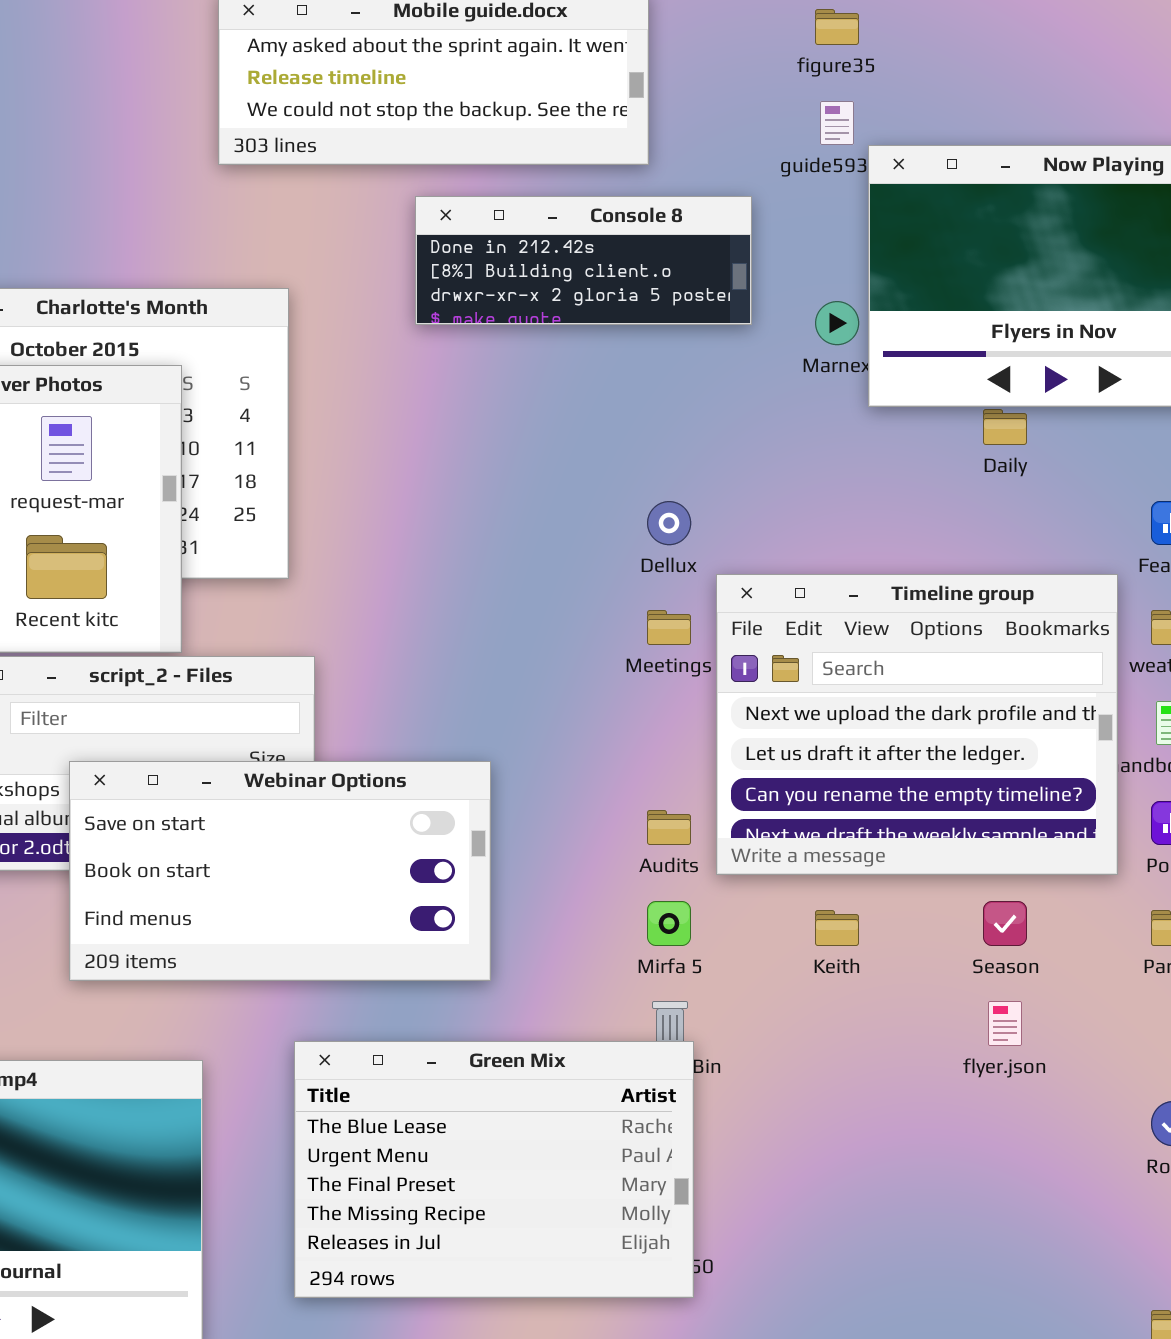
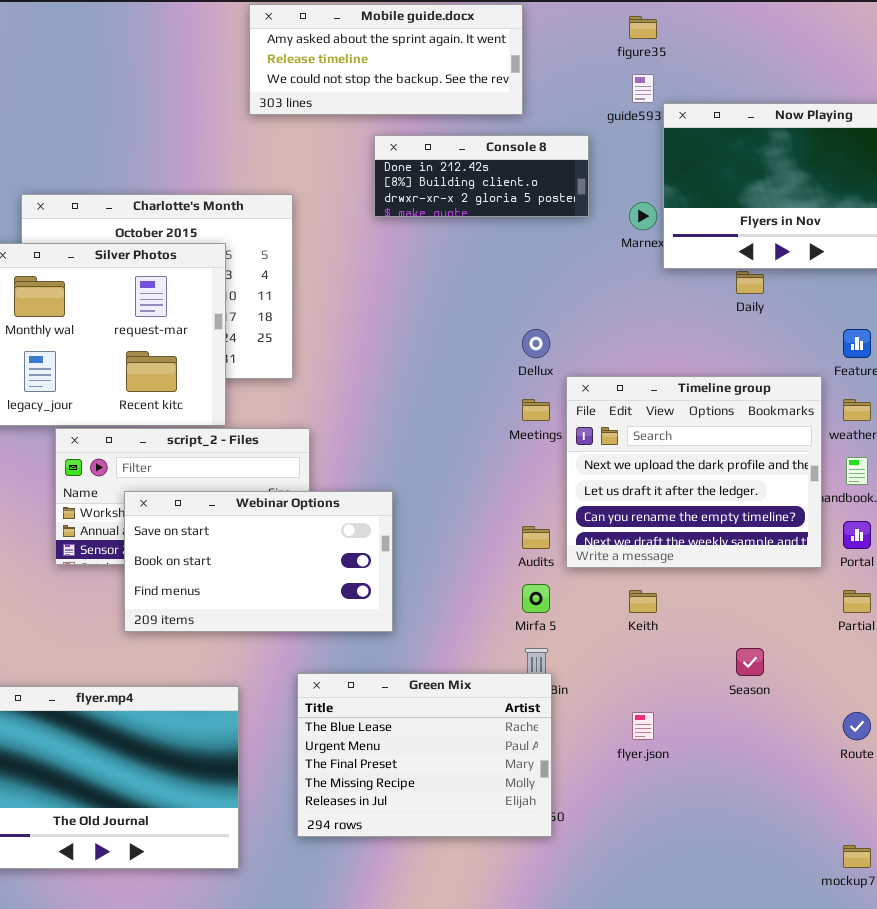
Webinar Options: [69,761,491,981] -> [124,491,393,632], moved
Season: [983,901,1027,946] -> [736,648,764,676], moved
flyer.json: [988,1001,1022,1046] -> [632,712,654,740], moved

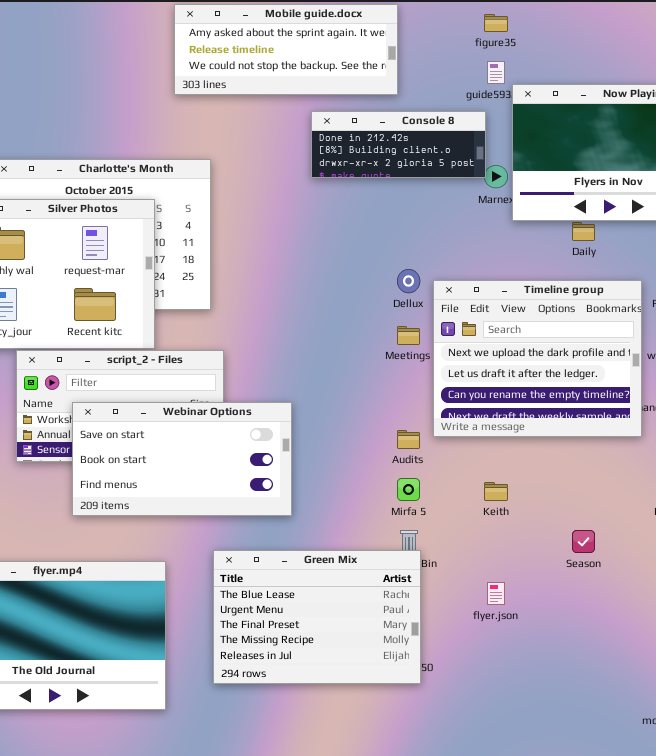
Console 8: [374,135,589,217] -> [311,111,486,178], moved
Timeline group: [566,376,822,568] -> [433,280,642,437], moved

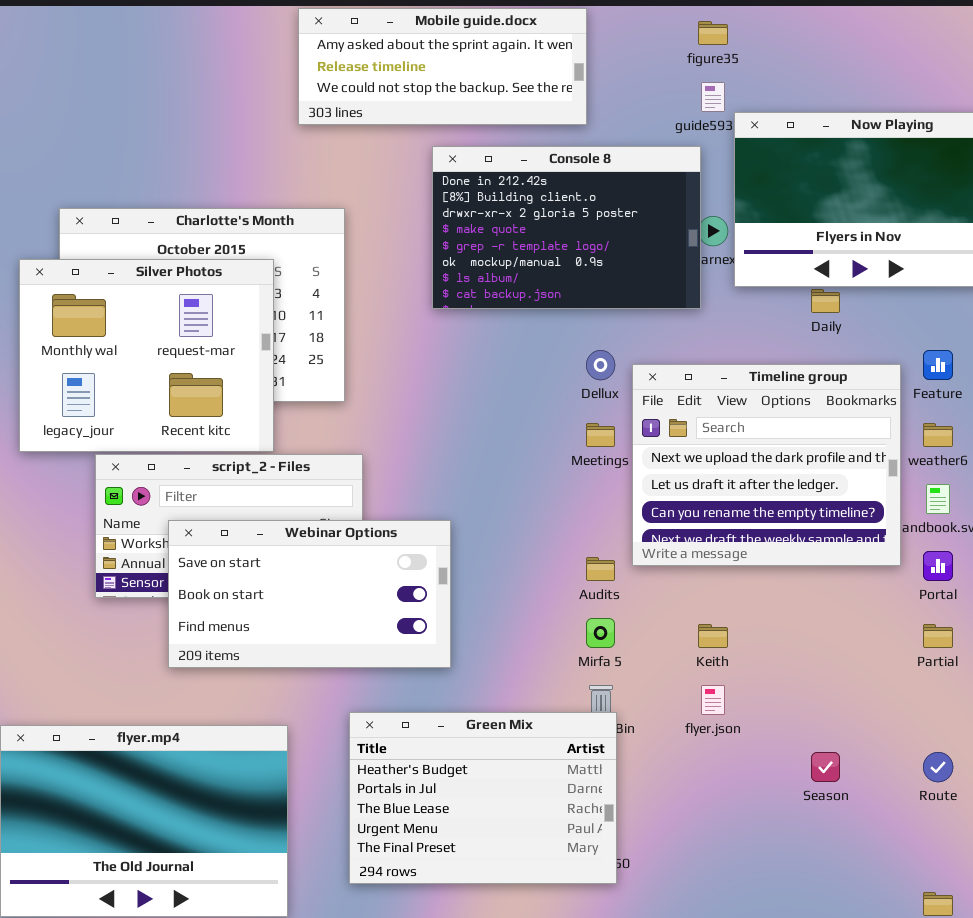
Console 8: [311,111,486,178] -> [432,146,701,309], resized
Season: [572,530,595,553] -> [811,752,840,782], moved
Green Mix: [213,550,421,684] -> [349,712,617,884], scrolled up 2 rows
flyer.json: [487,582,505,605] -> [701,685,725,715], moved

